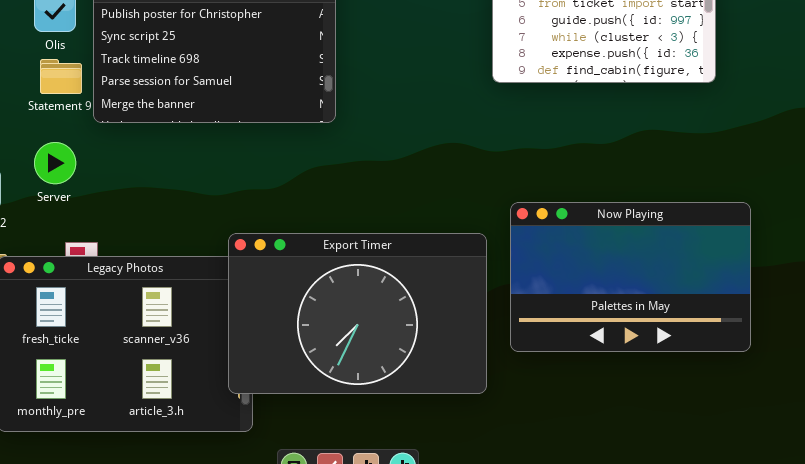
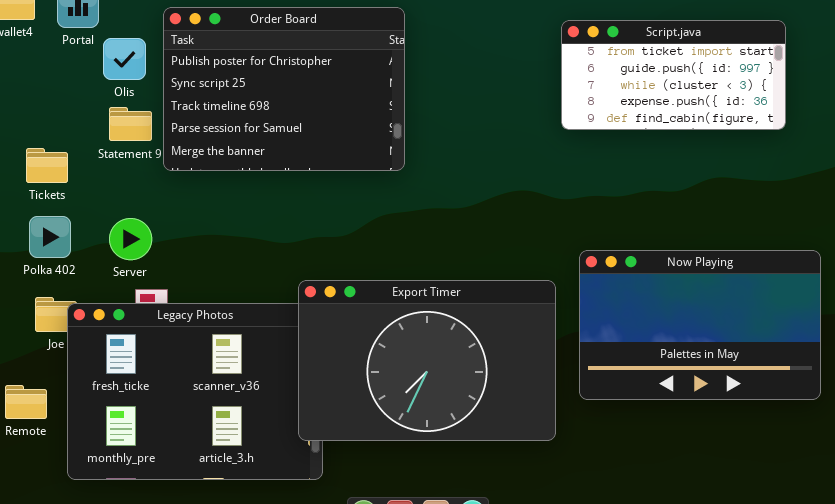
Server: [34,142,76,184] -> [109,218,152,260], moved

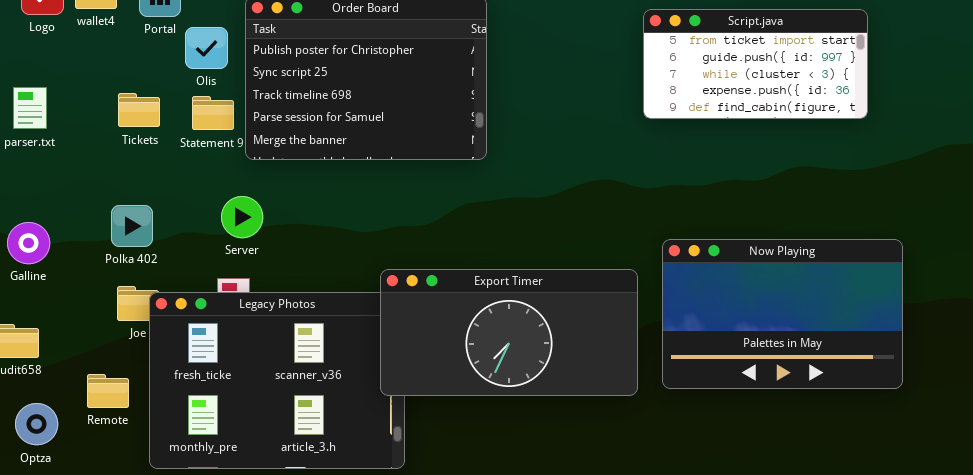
Tickets: [26,148,68,183] -> [118,93,160,127], moved
Server: [109,218,152,260] -> [221,196,263,238], moved
Export Timer: [298,280,556,441] -> [380,269,638,396], resized

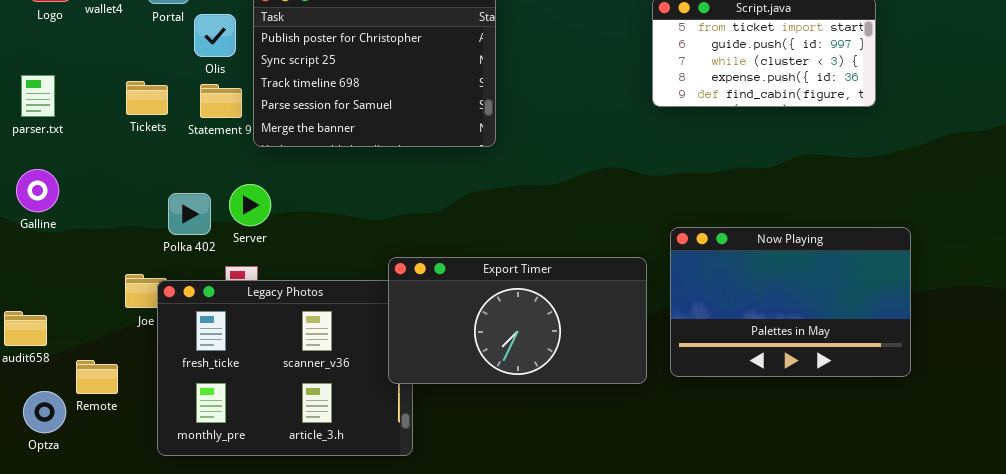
Polka 402: [111,205,153,247] -> [168,193,211,235], moved
Galline: [7,222,50,264] -> [16,169,59,212], moved
Remote: [87,374,129,408] -> [76,360,118,394], moved

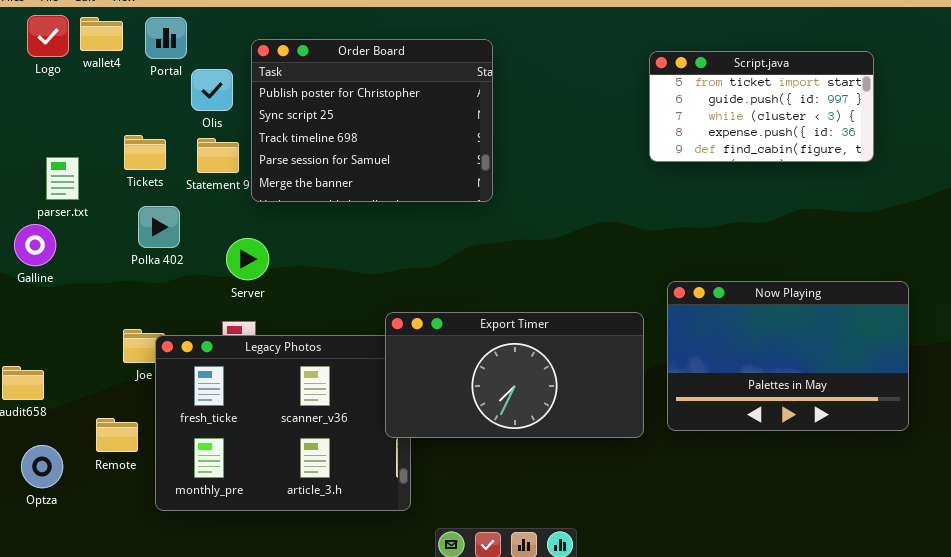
parser.txt: [21,75,55,117] -> [46,157,79,200], moved
Polka 402: [168,193,211,235] -> [138,206,180,248], moved
Remote: [76,360,118,394] -> [96,418,138,452], moved

